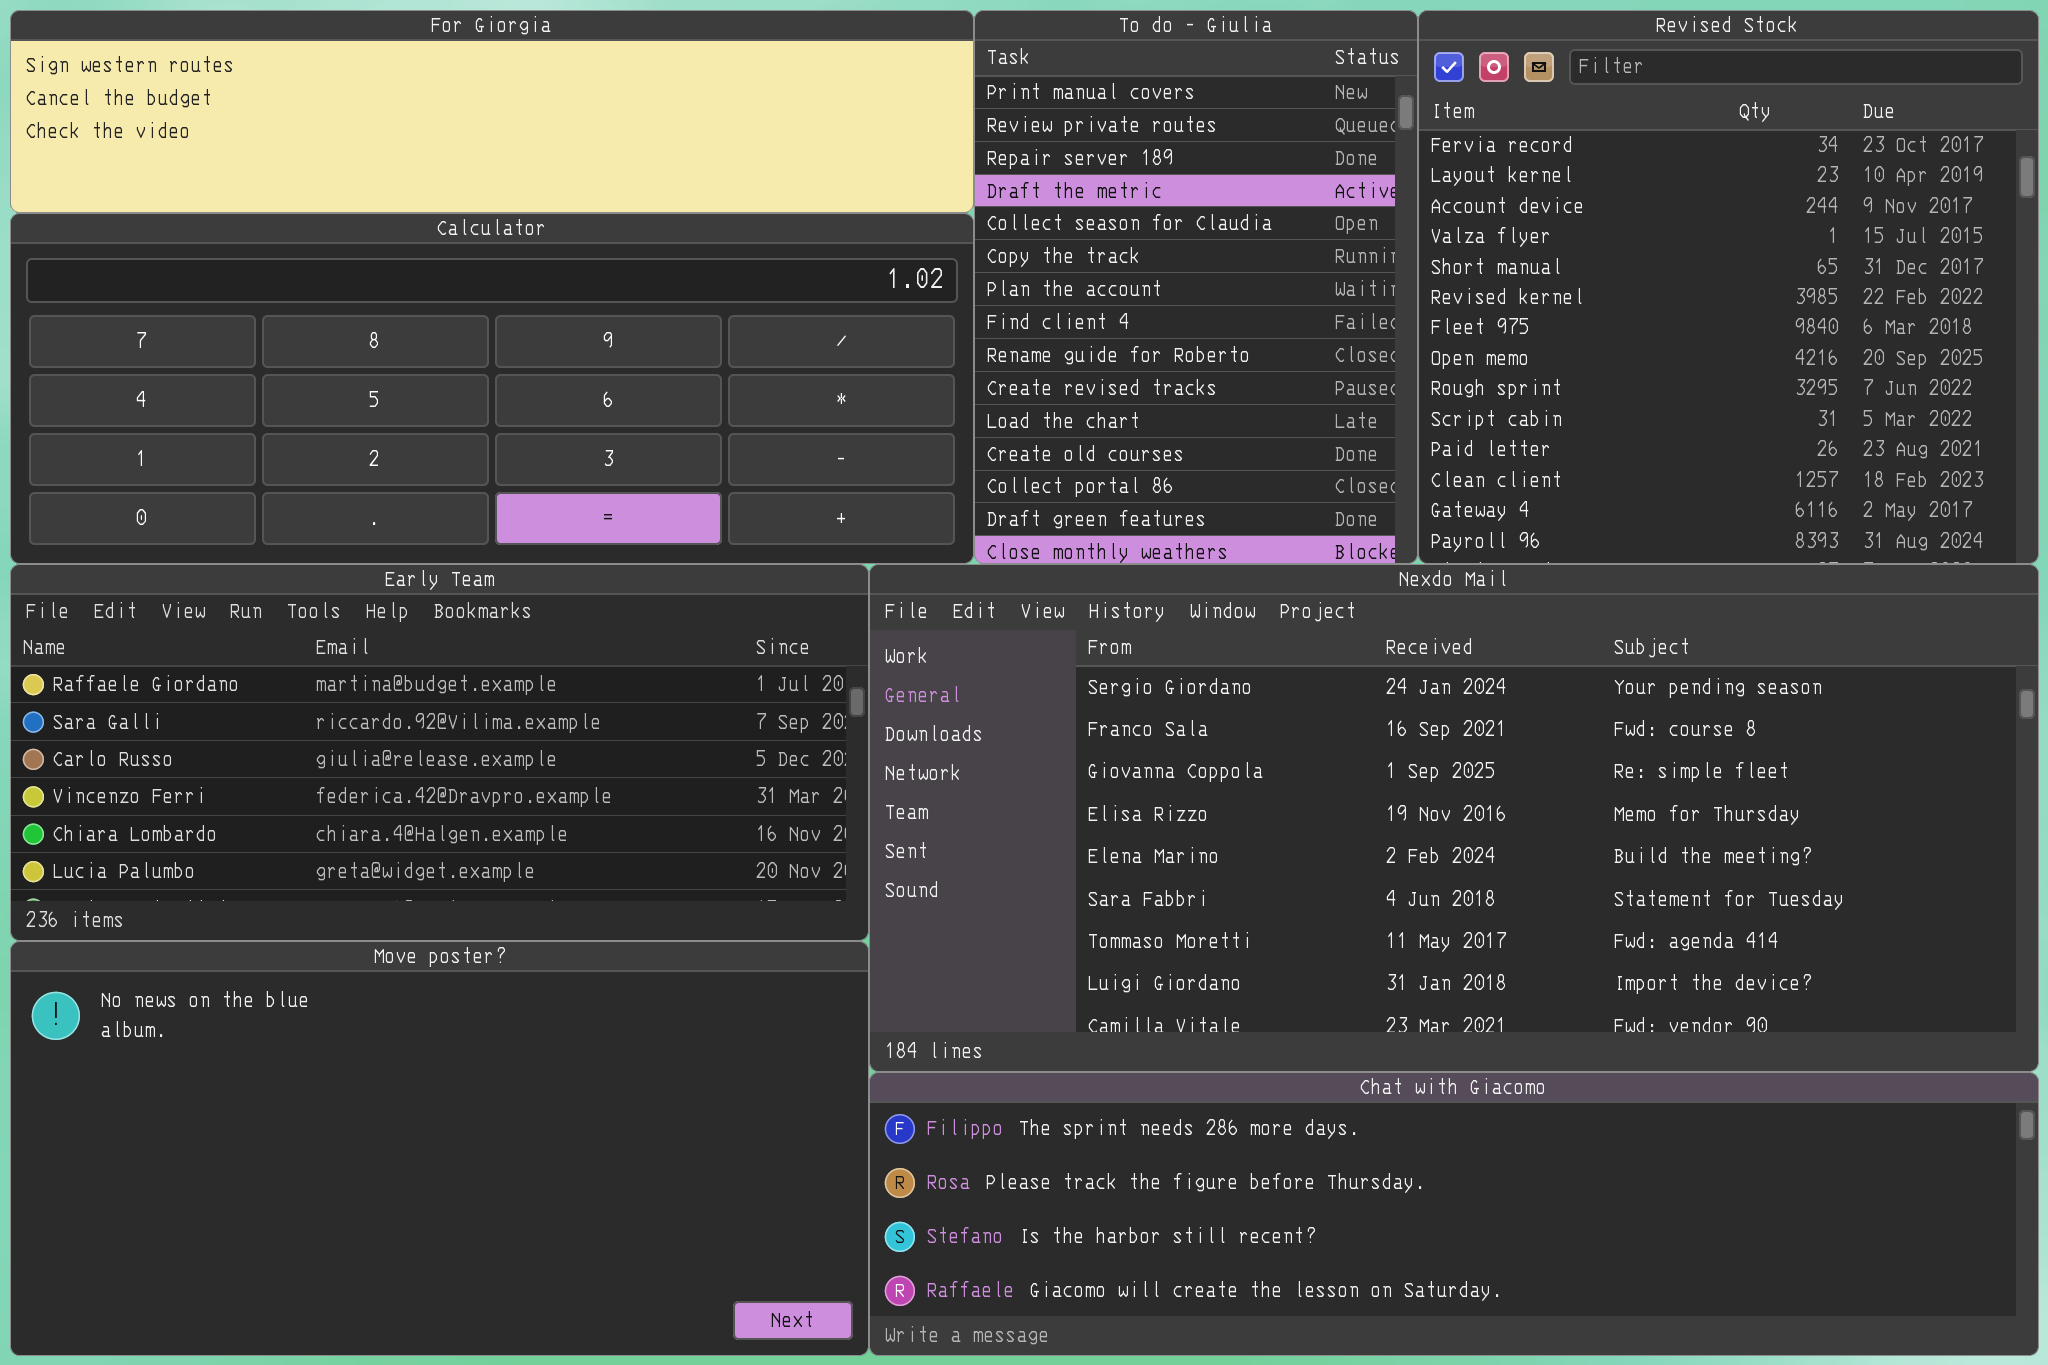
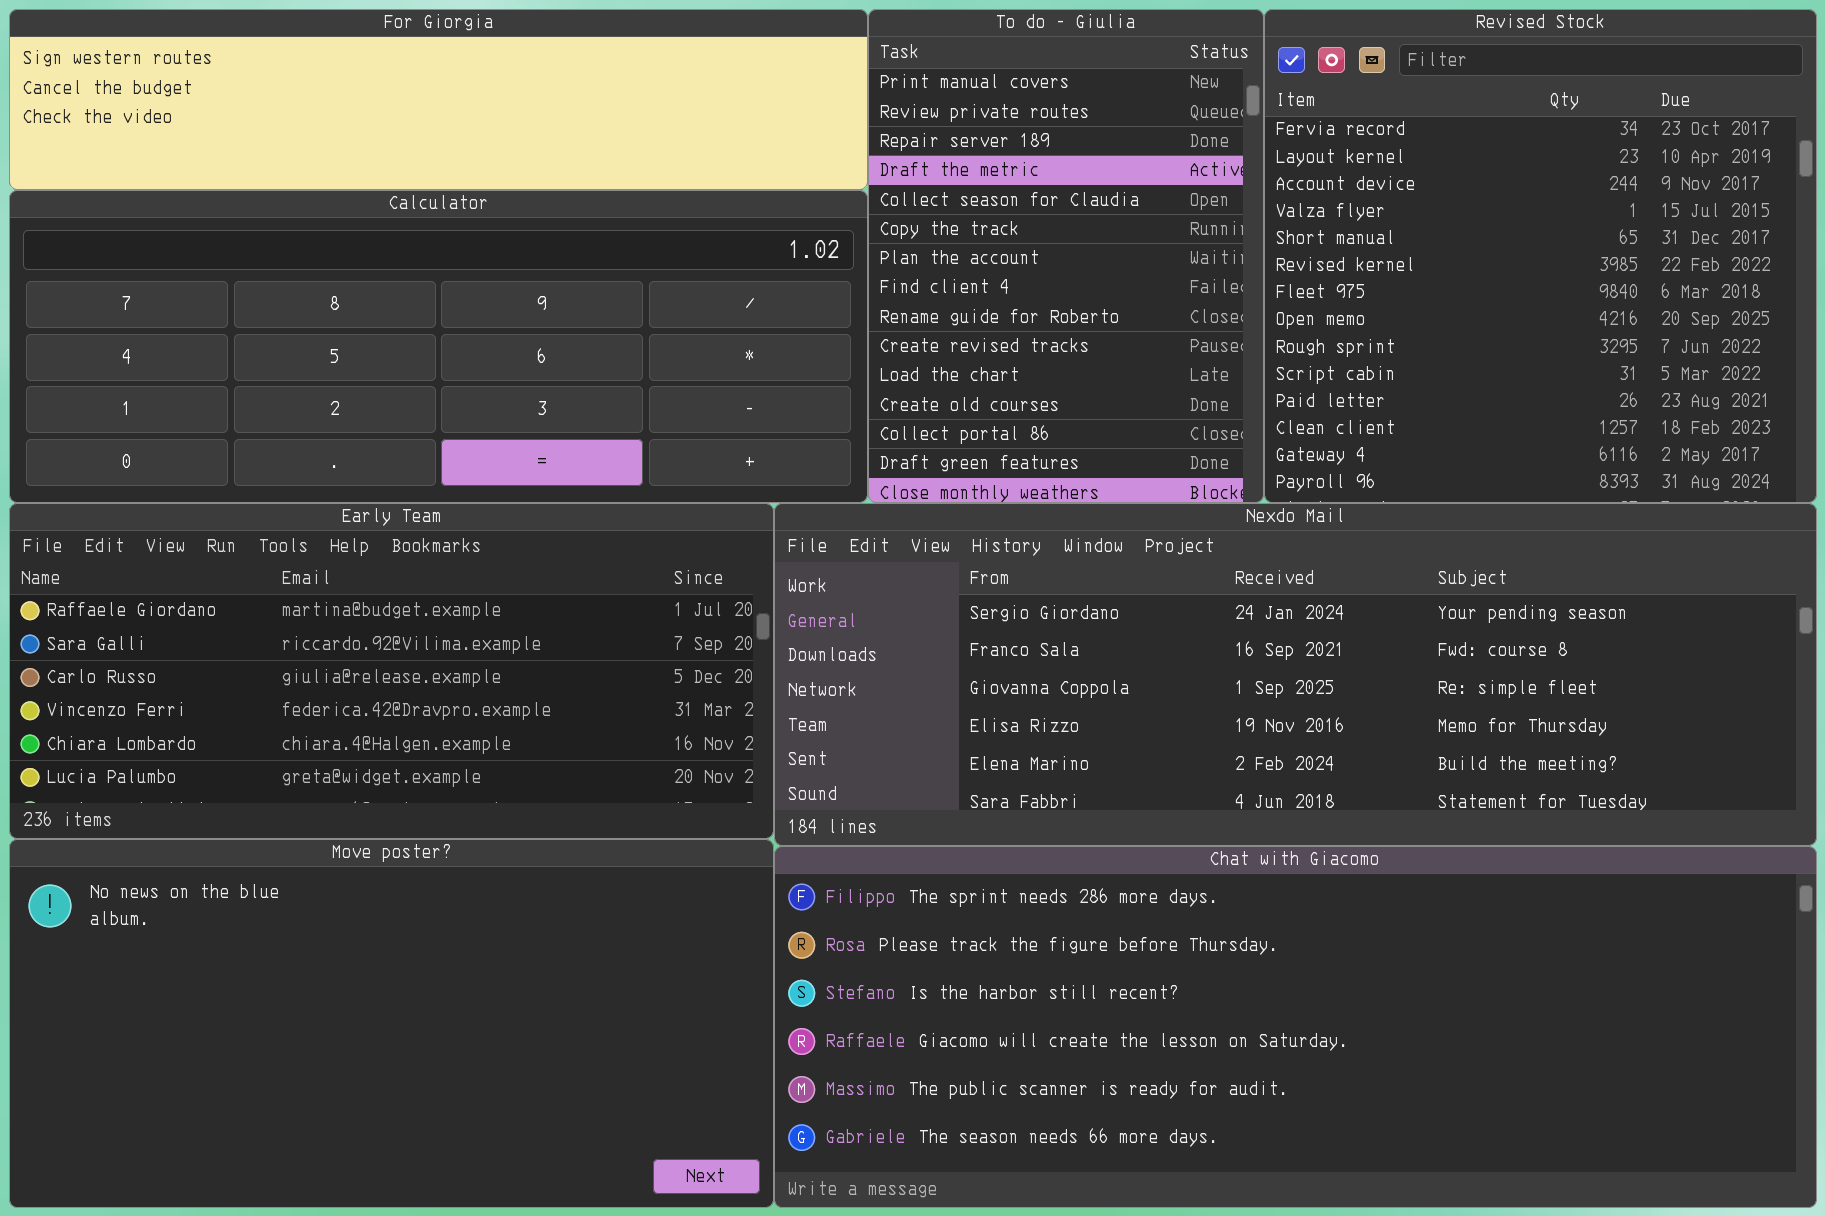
Nexdo Mail: [869,564,2039,1072] -> [774,503,1817,846], resized
Chat with Giacomo: [869,1072,2039,1356] -> [774,846,1817,1208], resized

